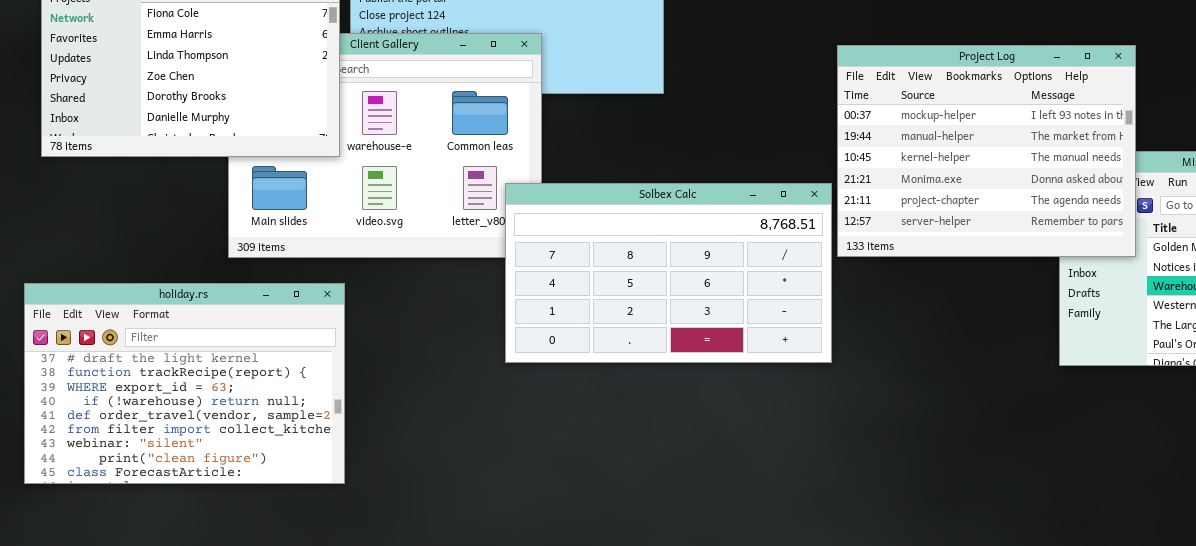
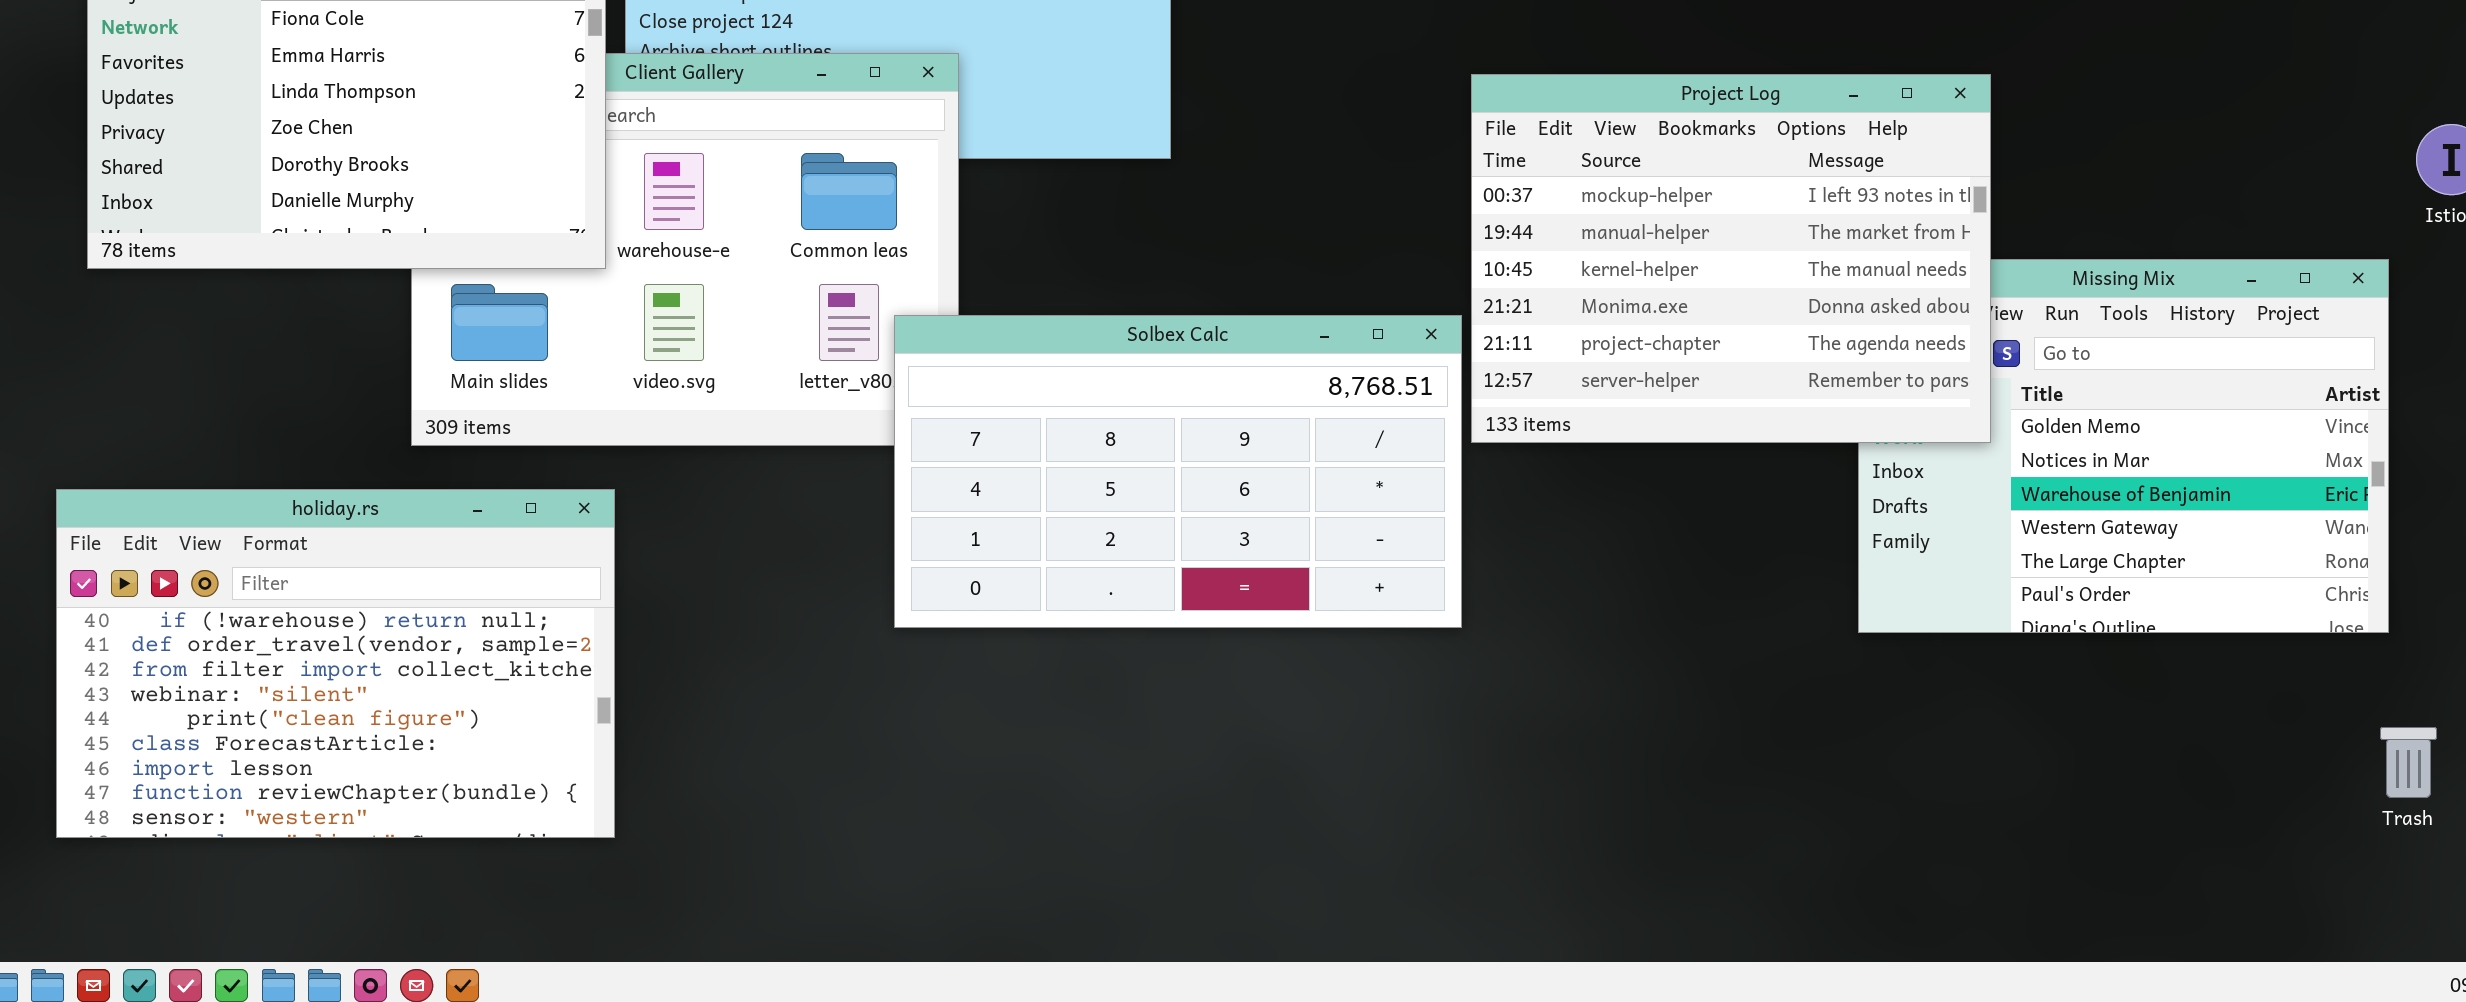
holiday.rs: [24,283,345,484] -> [56,489,615,838], scrolled down 3 rows

